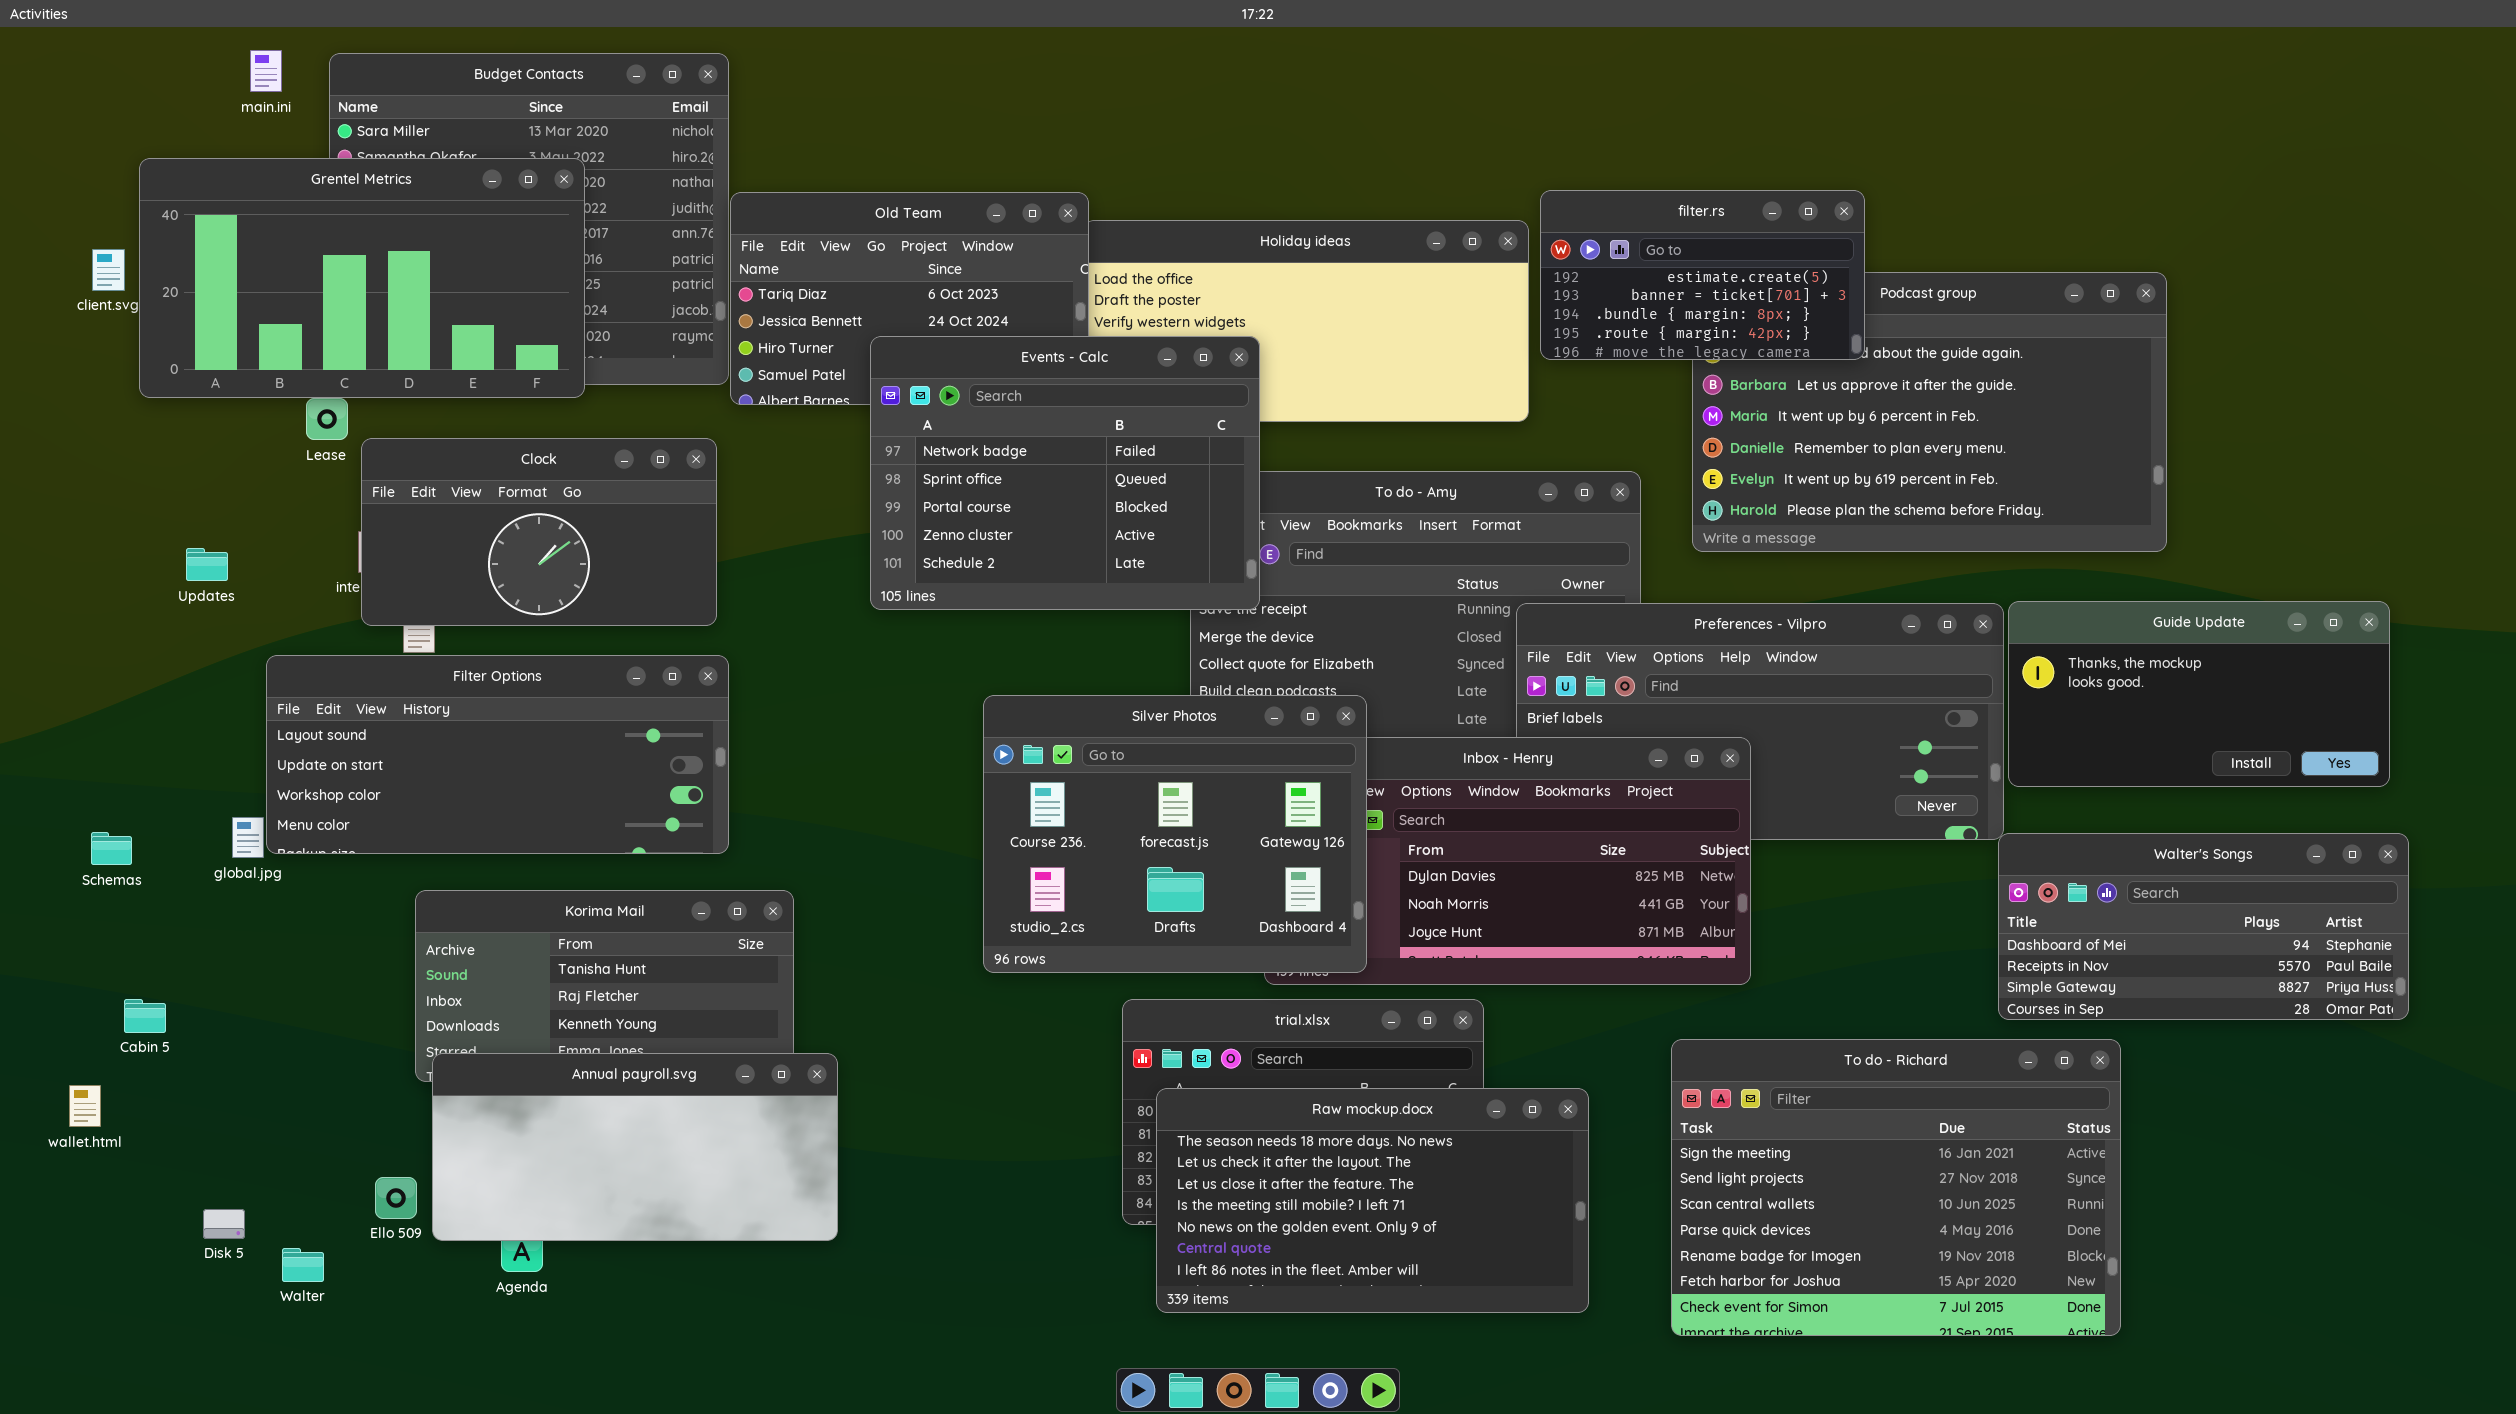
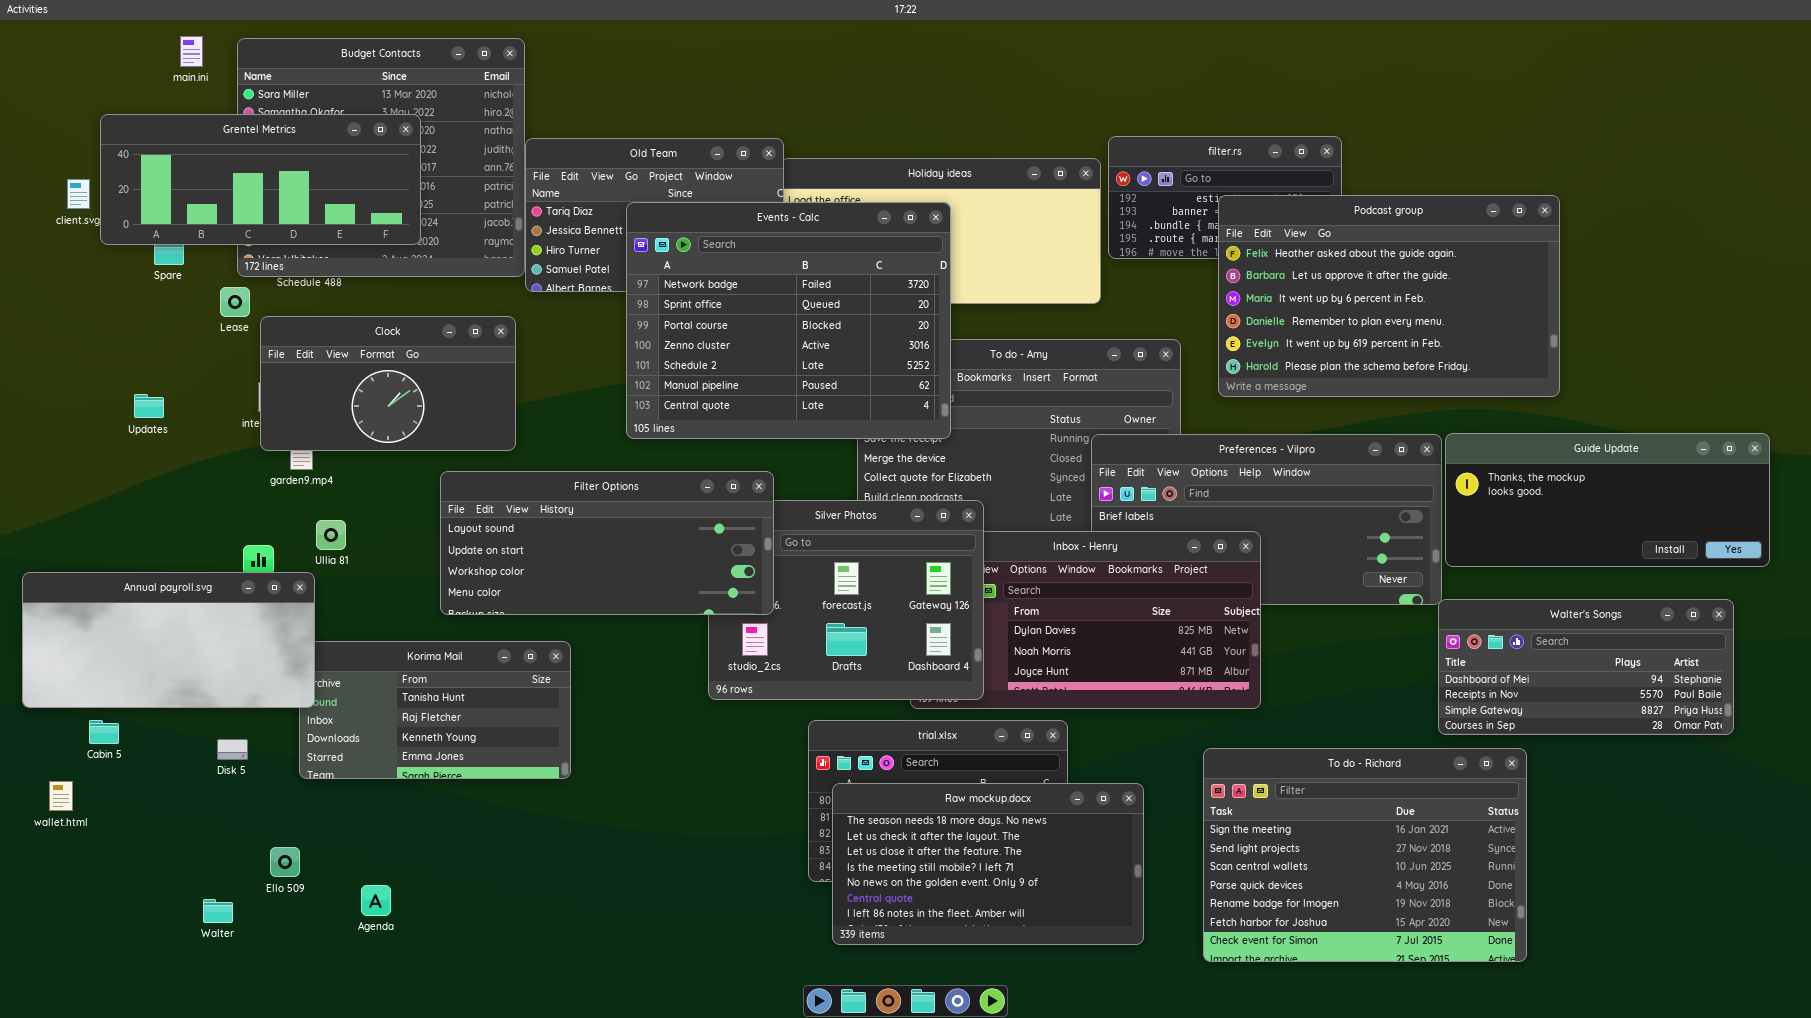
Grentel Metrics: [139,158,585,398] -> [100,114,421,245], resized
Podcast group: [1692,272,2167,552] -> [1218,195,1560,397], raised
Events - Calc: [870,336,1260,610] -> [626,202,951,439], resized
Guide Update: [2008,601,2390,787] -> [1445,433,1770,567], resized
Filter Options: [266,655,729,854] -> [440,471,774,615], moved
Annual payroll.svg: [432,1053,838,1241] -> [22,572,315,708], moved
Disk 5: [203,1209,245,1239] -> [217,739,248,760], moved

